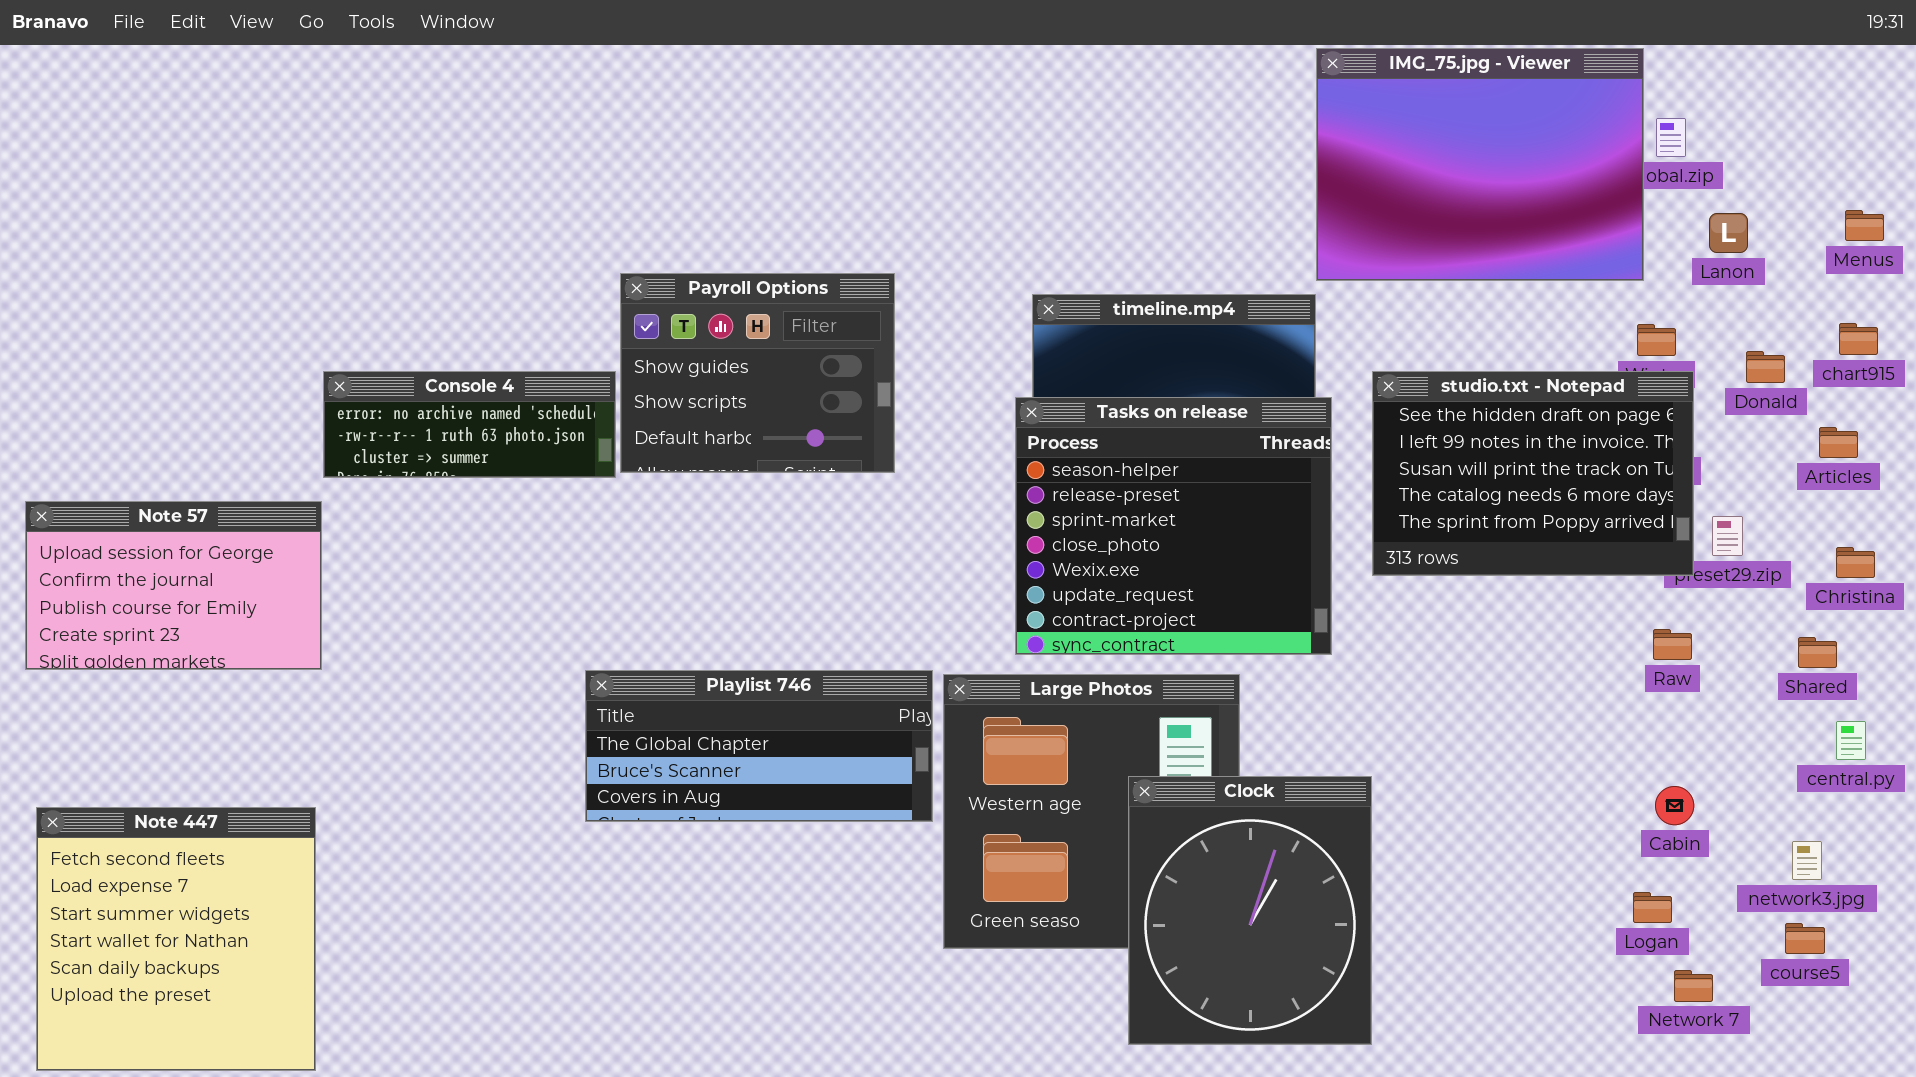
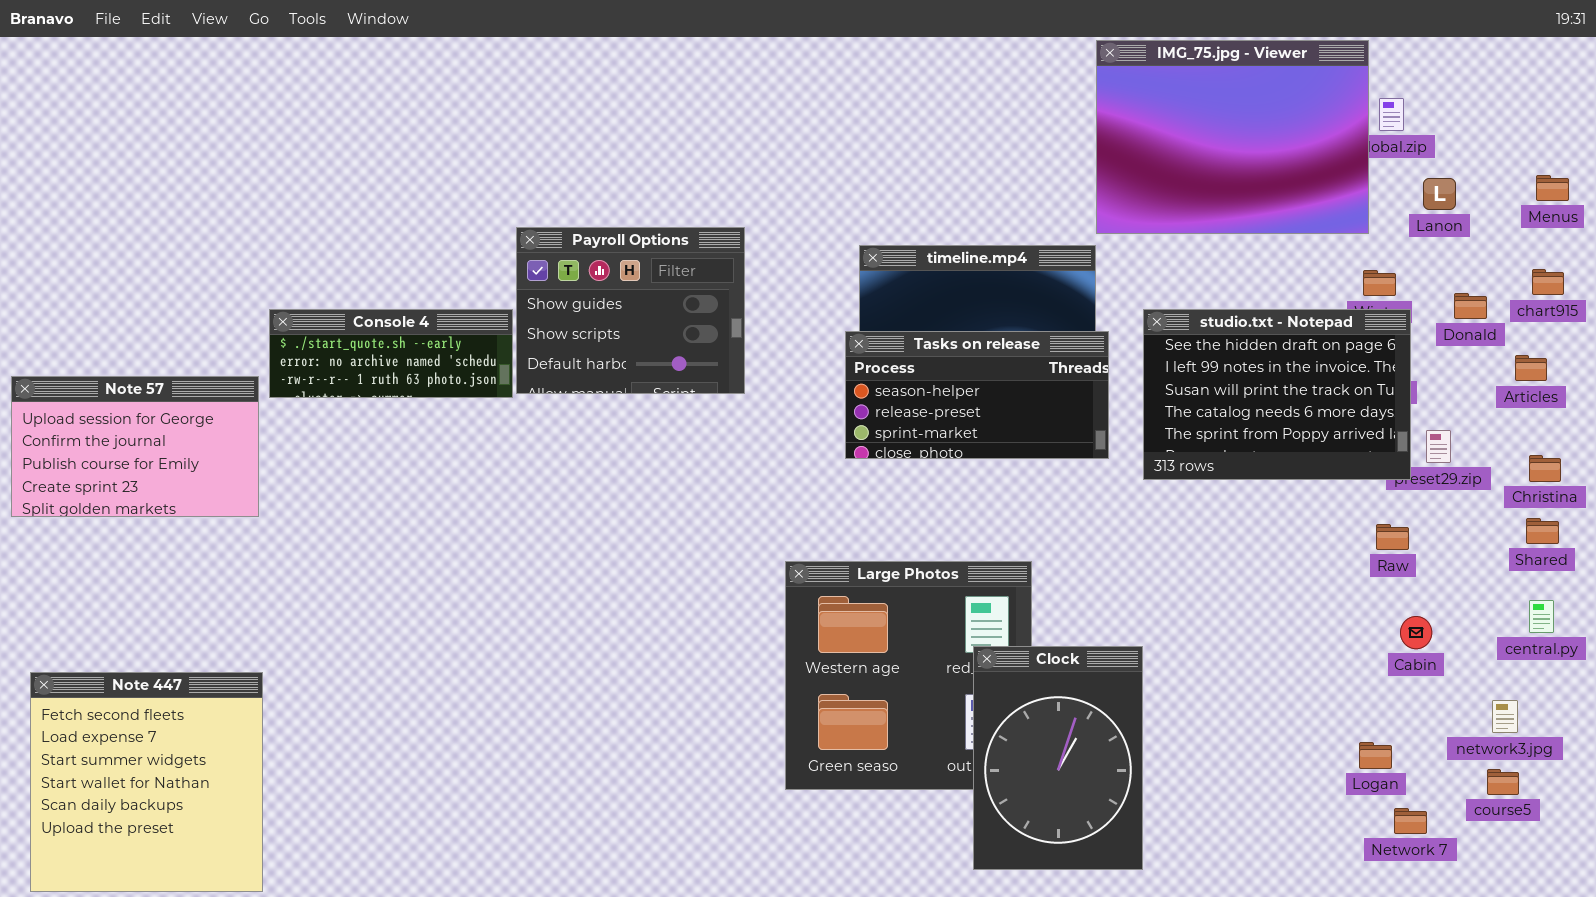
Console 4: [323,371,616,478] -> [269,309,513,398], scrolled up 1 row
Tasks on release: [1015,397,1332,655] -> [845,331,1109,459], resized
Note 57: [25,501,322,670] -> [11,376,259,517], moved
Shared: [1798,637,1837,668] -> [1526,518,1559,544], moved
Playlist 746: [585,670,933,822] -> none, closed
Clock: [1128,776,1372,1045] -> [973,646,1143,870], resized
Cabin: [1655,786,1694,825] -> [1400,616,1432,649], moved

